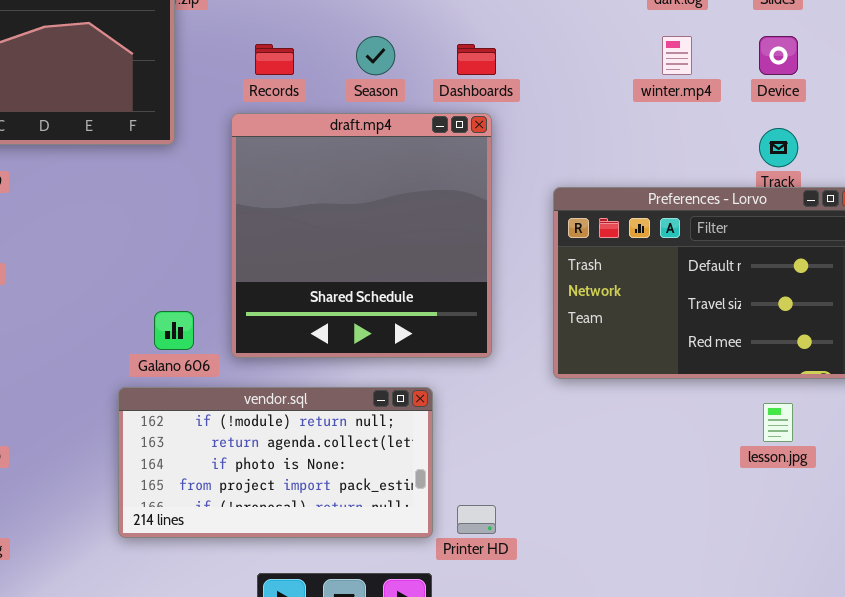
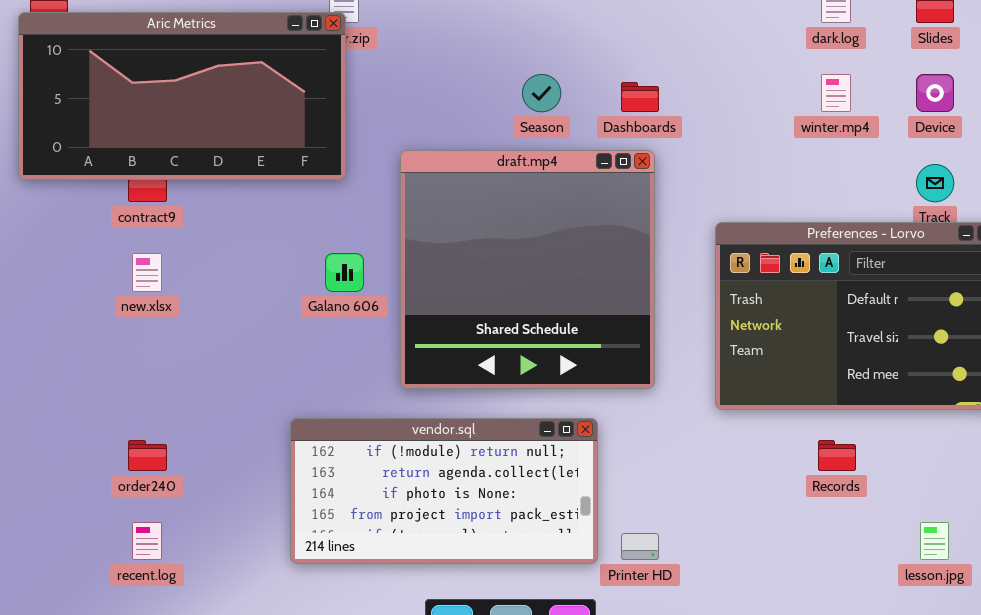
Records: [255,44,294,75] -> [818,440,856,471], moved
Galano 606: [154,311,194,350] -> [325,253,364,292], moved
lesson.jpg: [763,403,793,442] -> [920,522,949,560], moved

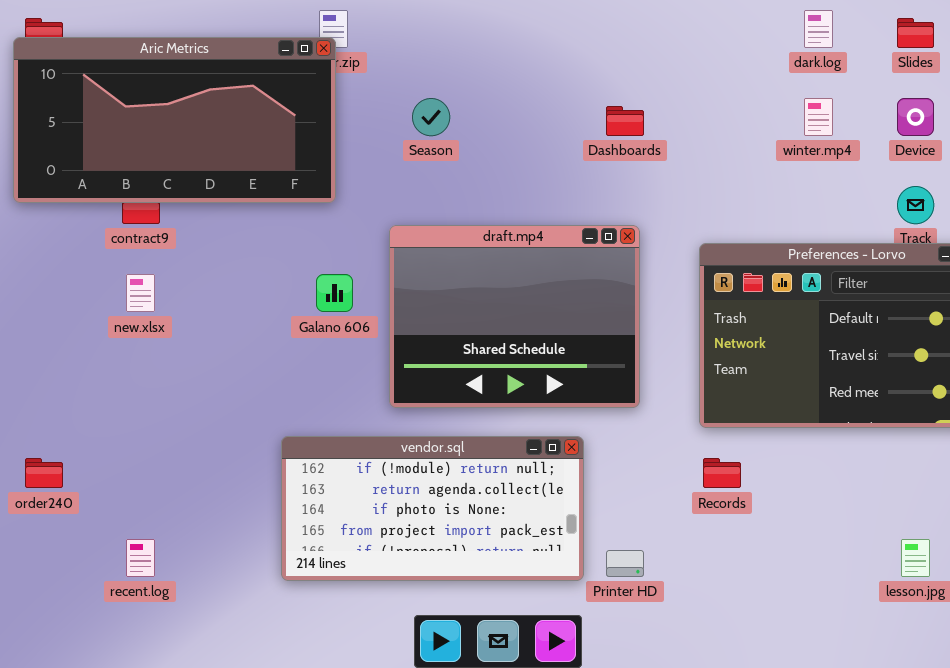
Season: [522,74,561,112] -> [412,98,450,136], moved
draft.mp4: [400,150,655,389] -> [389,225,640,408], resized
order240: [128,440,167,471] -> [25,458,63,488], moved
Records: [818,440,856,471] -> [703,458,741,488], moved

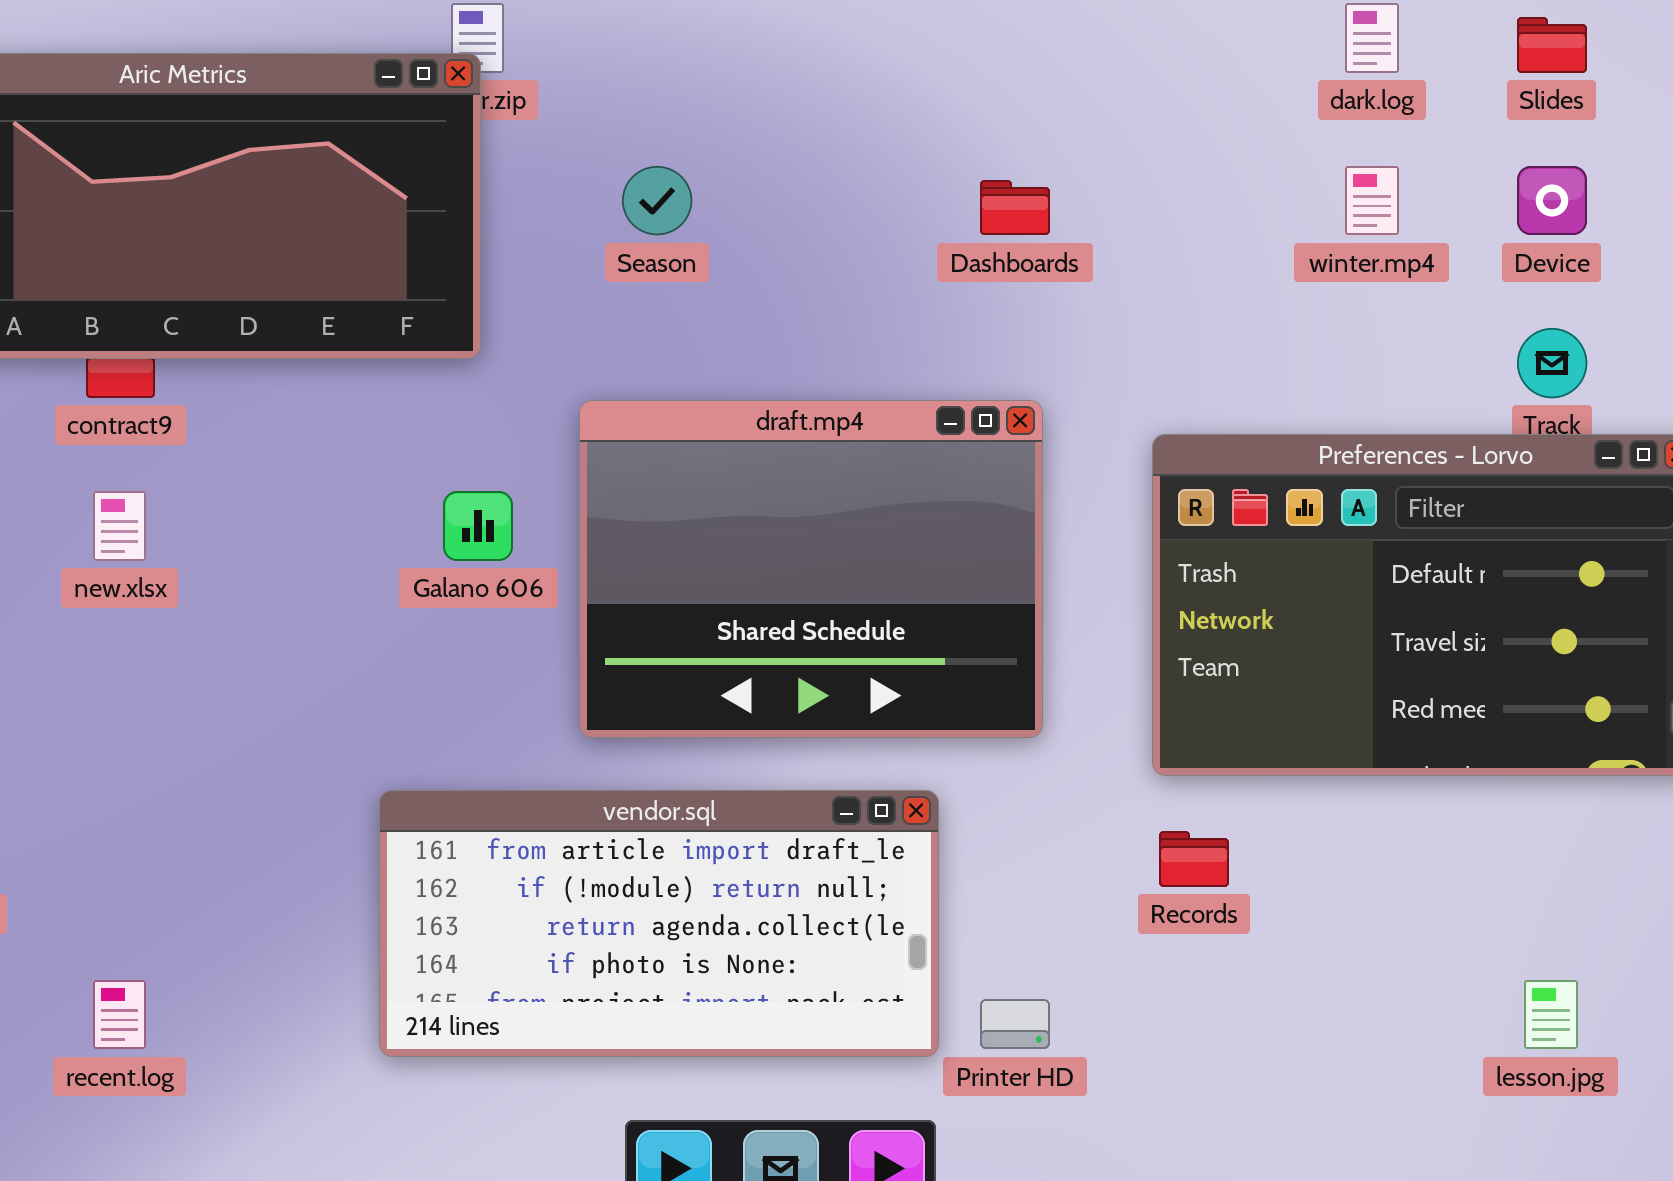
vendor.sql: [281,436,584,581] -> [379,790,939,1057], scrolled up 1 row

